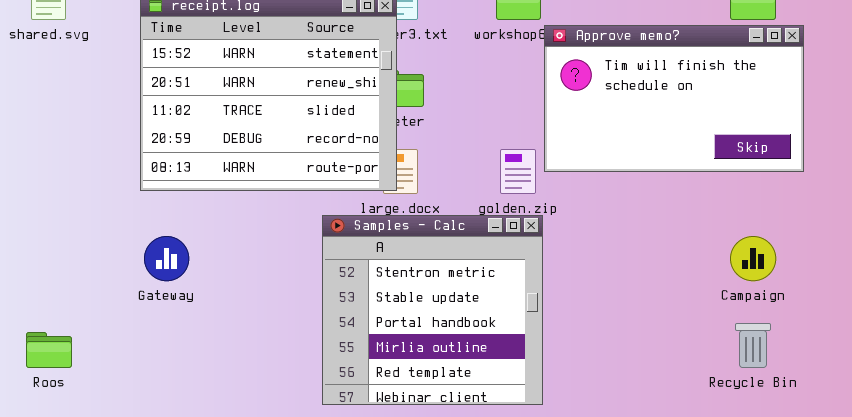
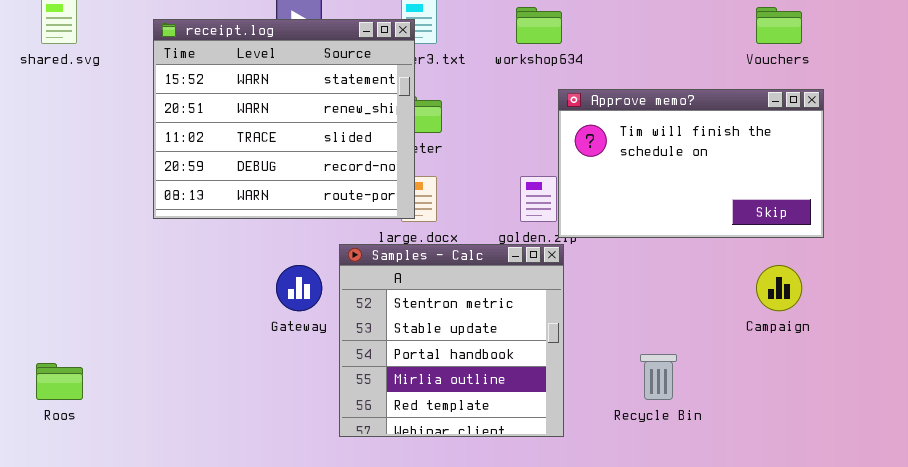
Approve memo?: [544,25,804,172] -> [558,89,824,238], moved
Gateway: [144,236,189,281] -> [276,265,322,311], moved
Recycle Bin: [735,323,771,368] -> [640,354,677,400], moved

